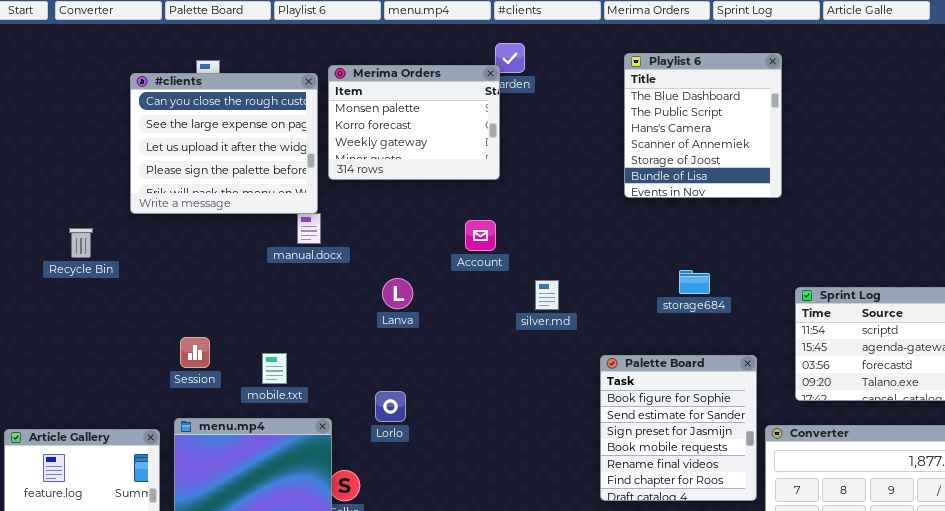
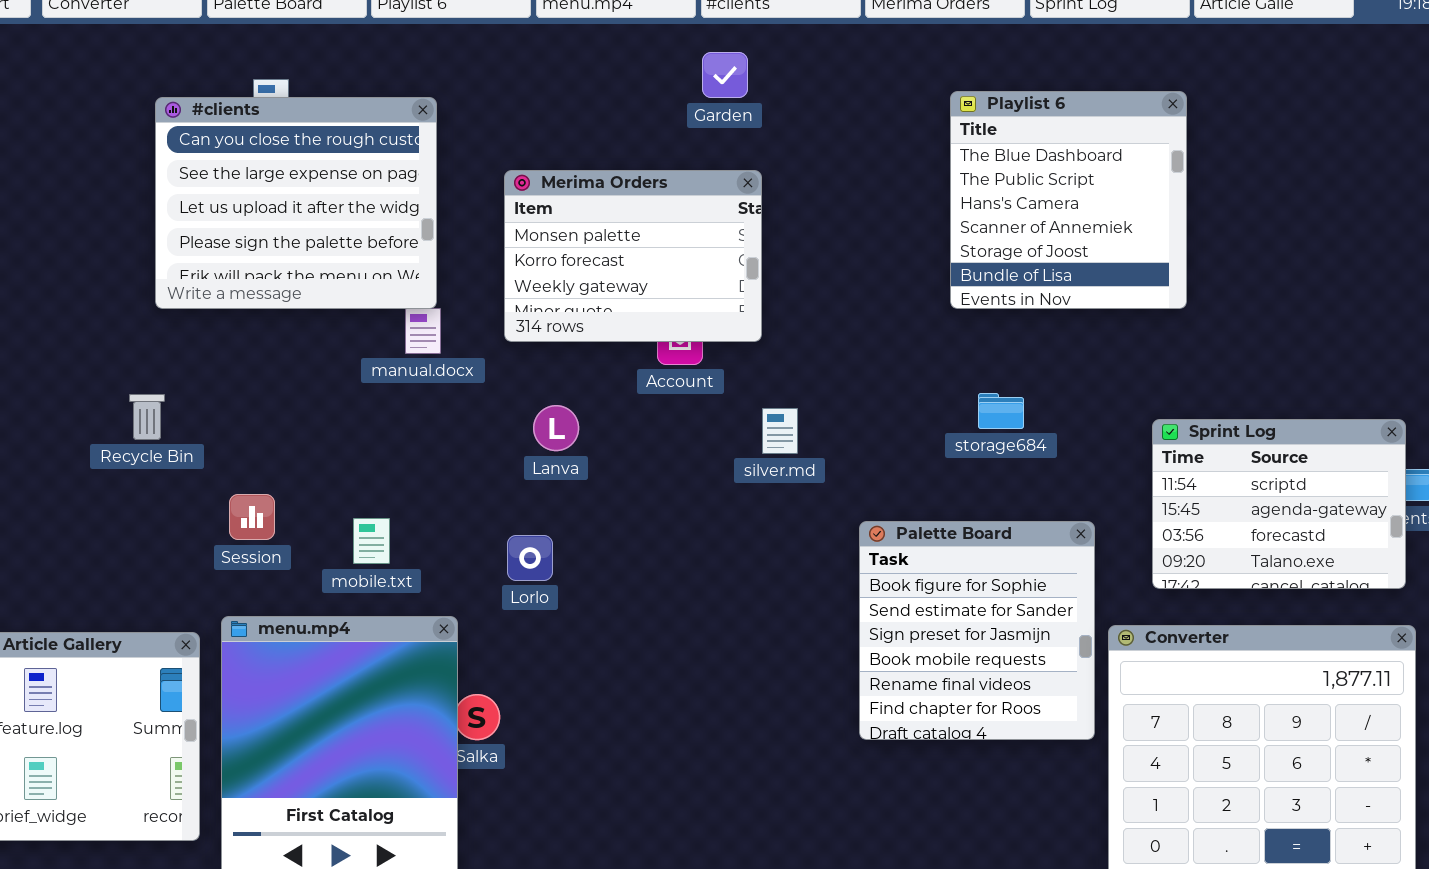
Playlist 6: [624,53,782,198] -> [950,91,1187,309], moved
Merima Orders: [328,65,500,180] -> [504,170,762,342], moved
Recycle Bin: [69,228,93,258] -> [129,394,165,440], moved
Lorlo: [375,391,406,422] -> [507,535,553,581], moved

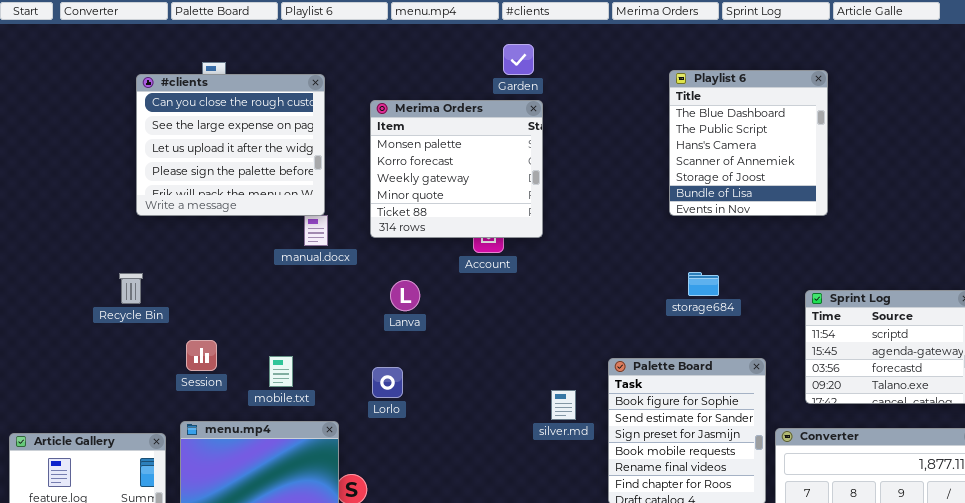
Merima Orders: [504,170,762,342] -> [370,100,543,238], resized
silver.md: [762,408,798,454] -> [551,390,576,420], moved

